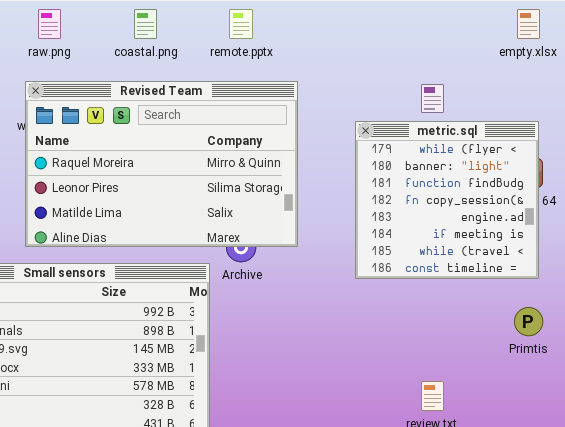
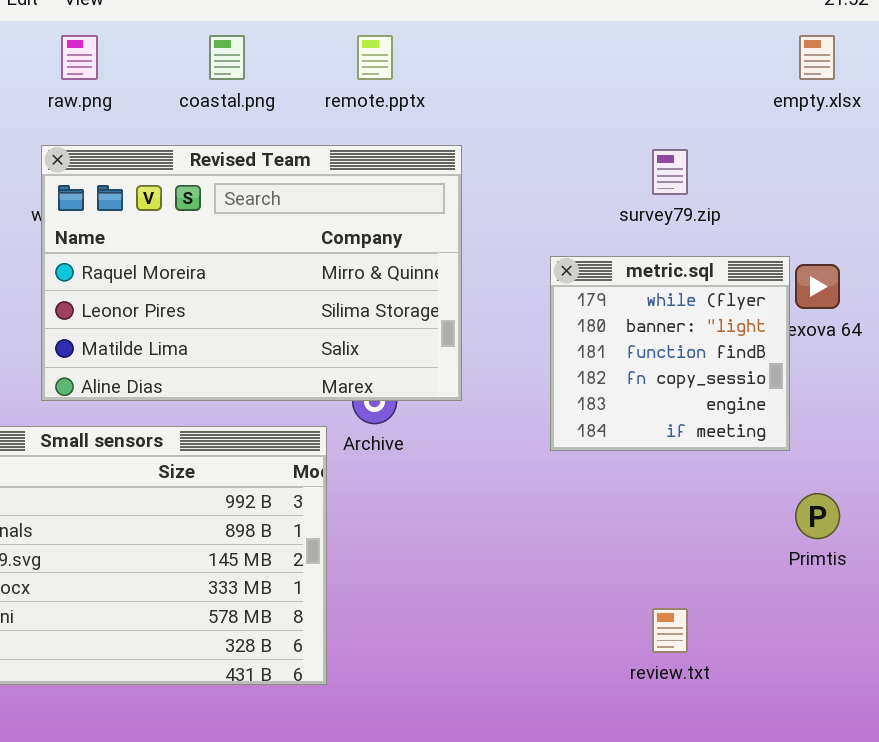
metric.sql: [355,121,539,279] -> [550,256,790,451], resized

